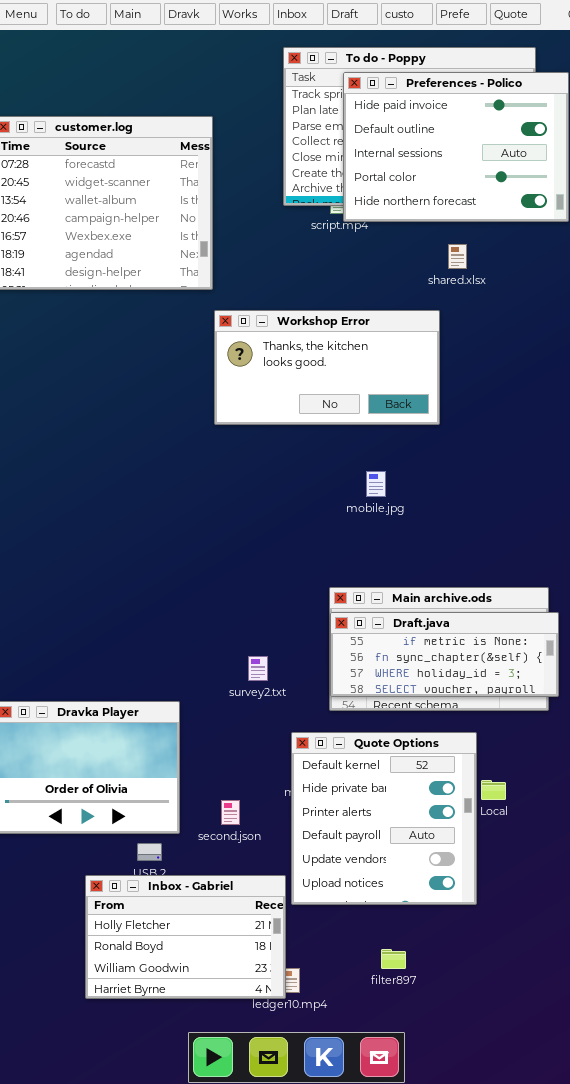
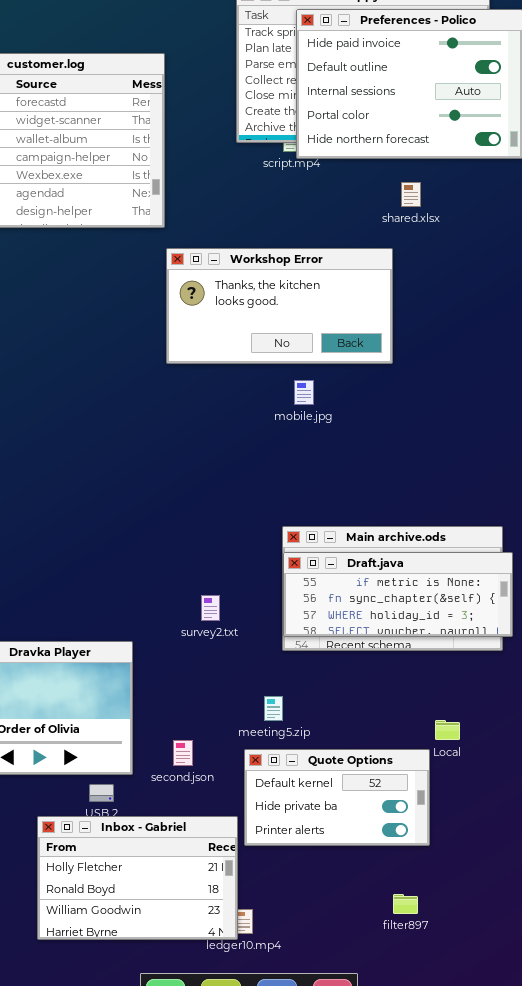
mobile.jpg: [366,471,386,497] -> [294,380,314,405], moved
Quote Options: [291,732,477,905] -> [244,749,430,846], resized
filter897: [381,949,406,969] -> [393,894,418,914], moved

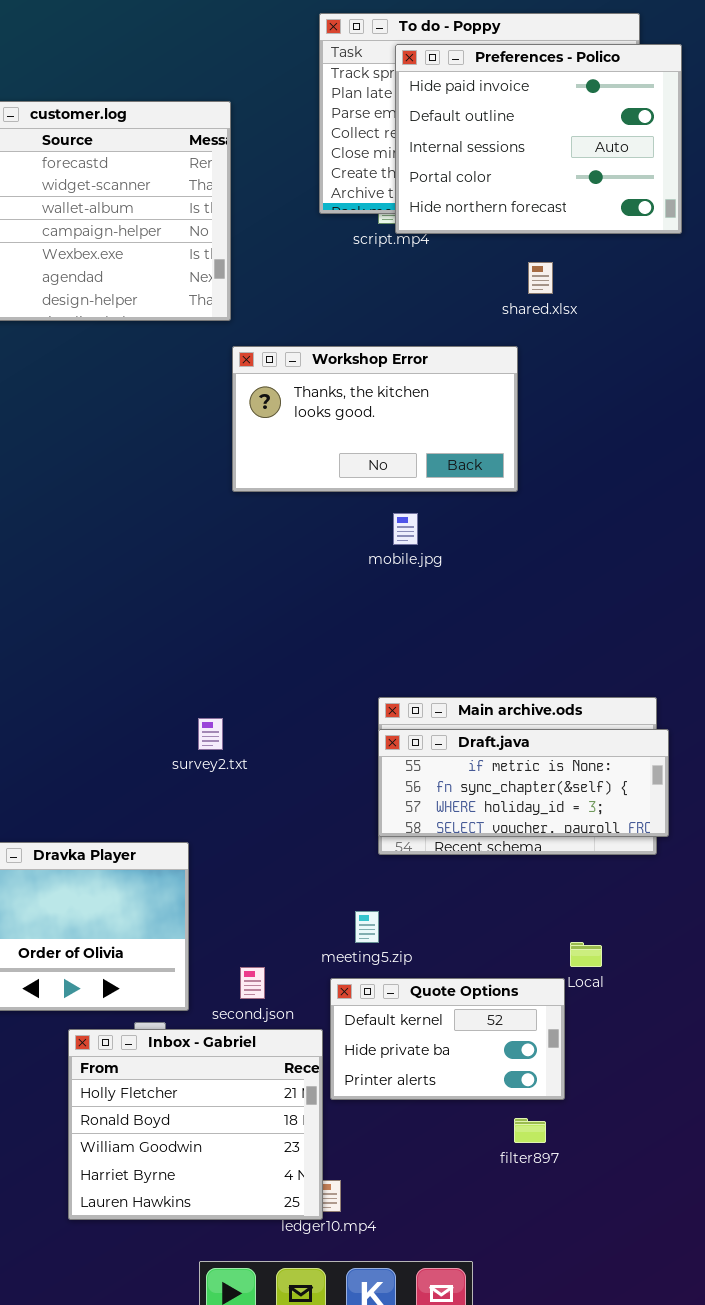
survey2.txt: [201,595,220,621] -> [198,718,223,750], moved
Inbox - Gabriel: [37,816,238,940] -> [68,1029,323,1220], resized
filter897: [393,894,418,914] -> [514,1118,546,1143], moved

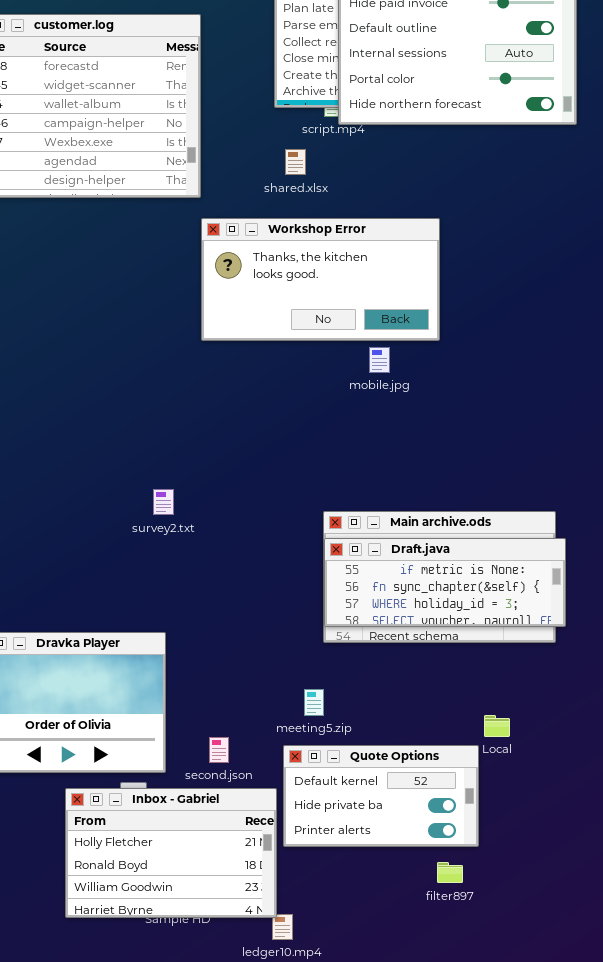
shared.xlsx: [528,262,553,294] -> [285,149,306,175], moved
mobile.jpg: [393,513,418,545] -> [369,347,390,373], moved
survey2.txt: [198,718,223,750] -> [153,489,174,515], moved
Inbox - Gabriel: [68,1029,323,1220] -> [65,788,277,918], resized

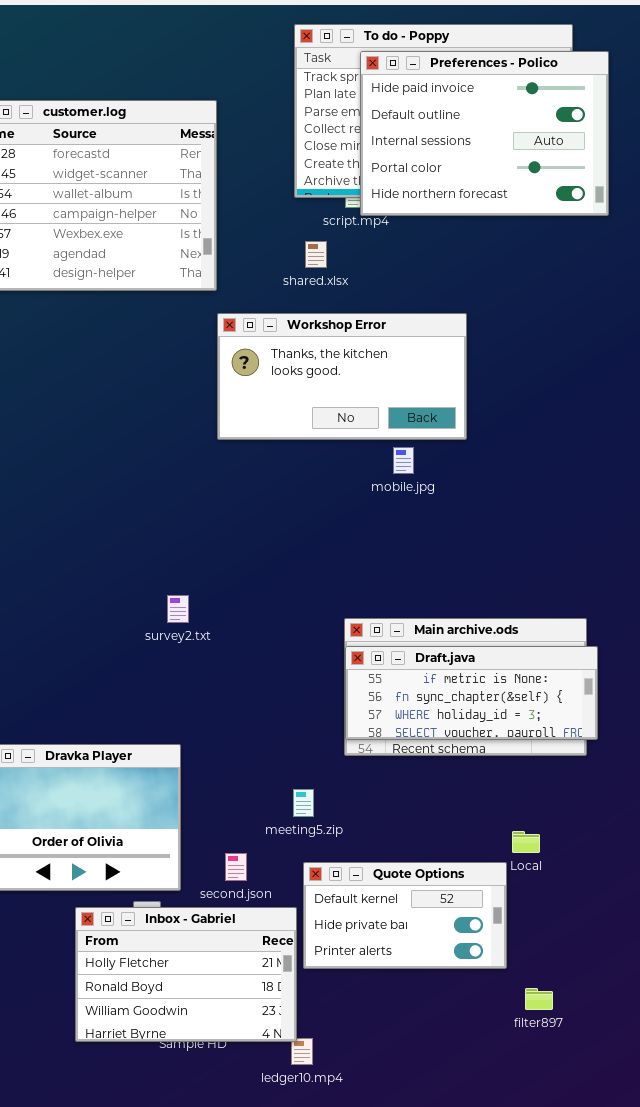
meeting5.zip: [304,689,324,716] -> [293,789,314,817], moved
filter897: [437,862,463,883] -> [525,988,553,1010], moved

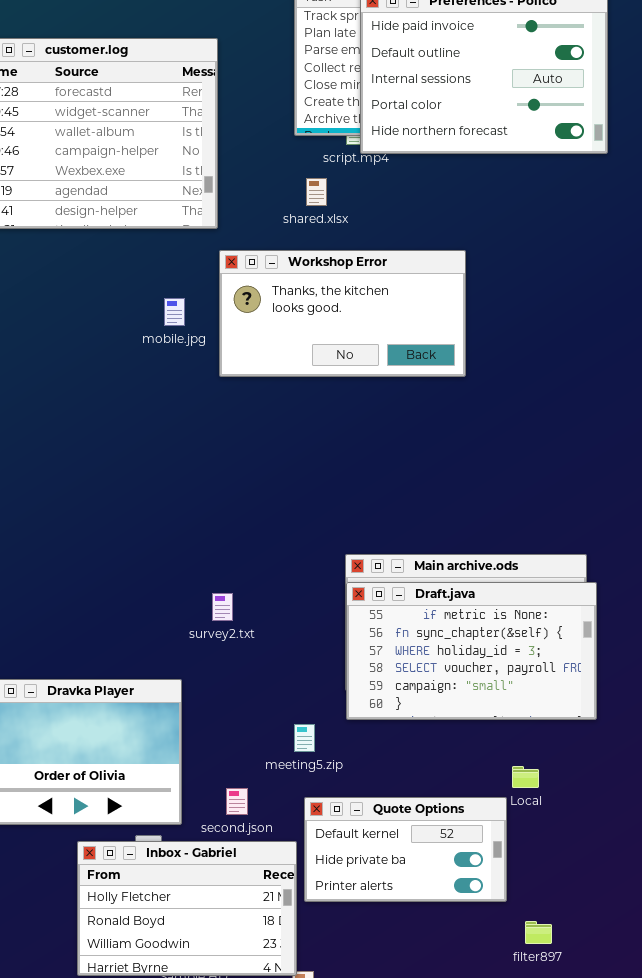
mobile.jpg: [393,447,414,474] -> [164,298,185,326], moved
survey2.txt: [167,595,189,623] -> [212,593,233,621], moved
Draft.java: [345,646,598,740] -> [346,582,597,720], resized

